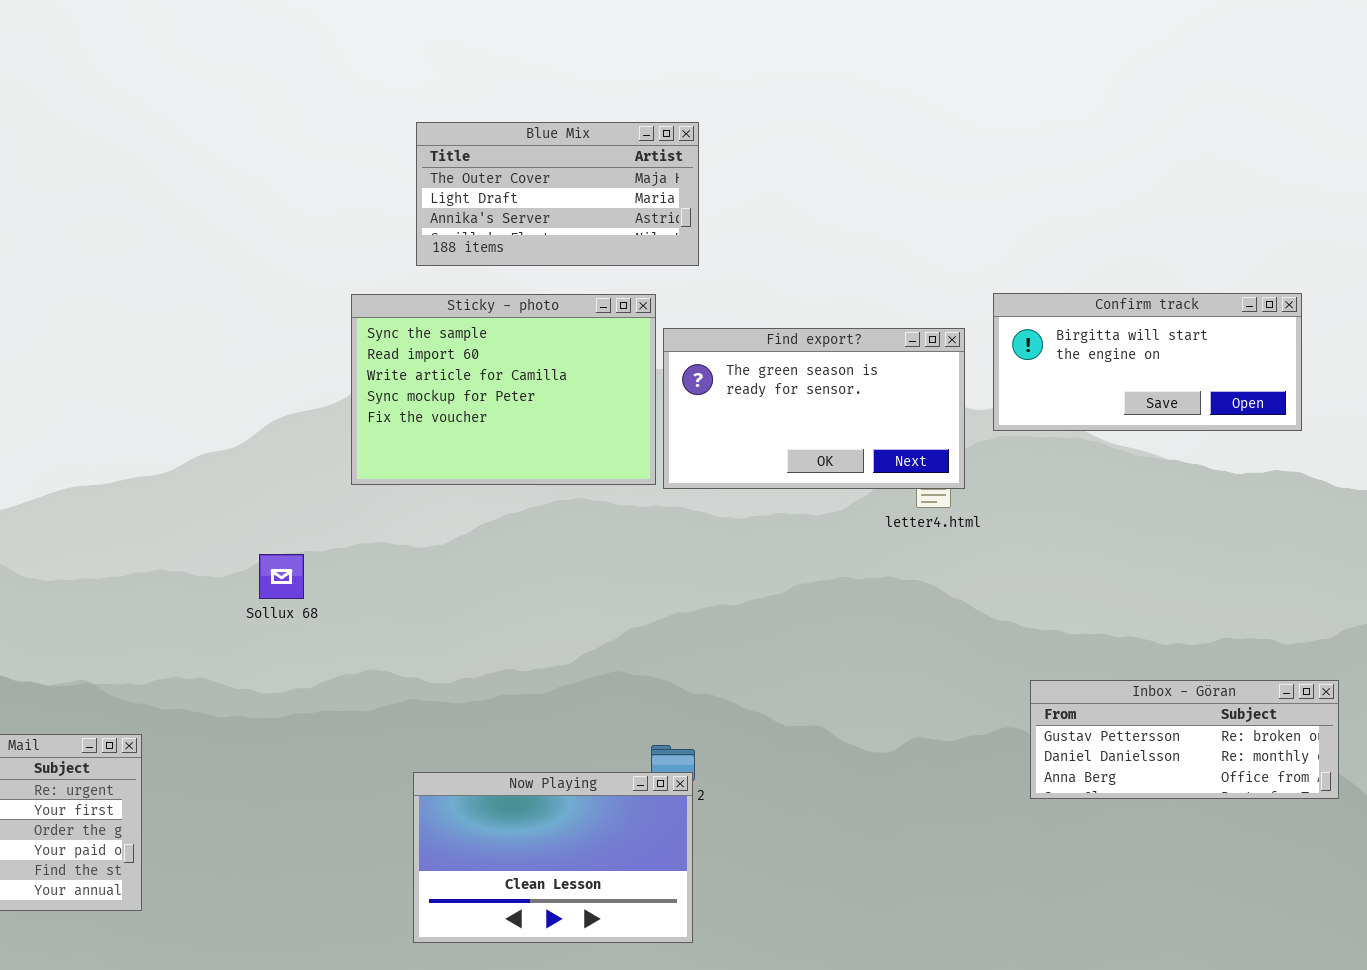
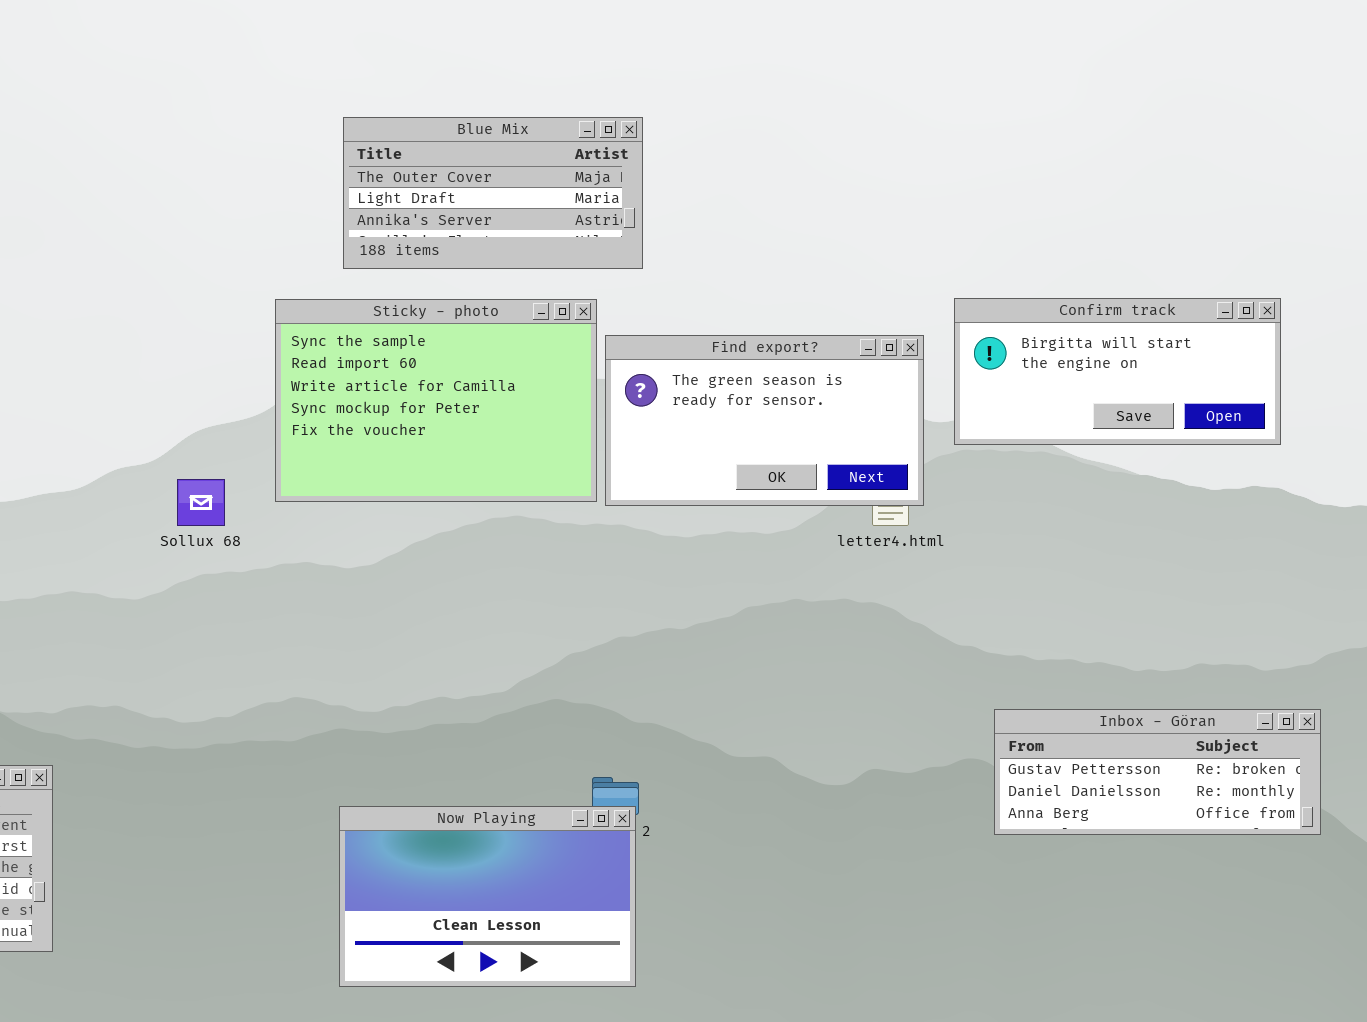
Sollux 68: [259,554,304,599] -> [177,479,225,526], moved

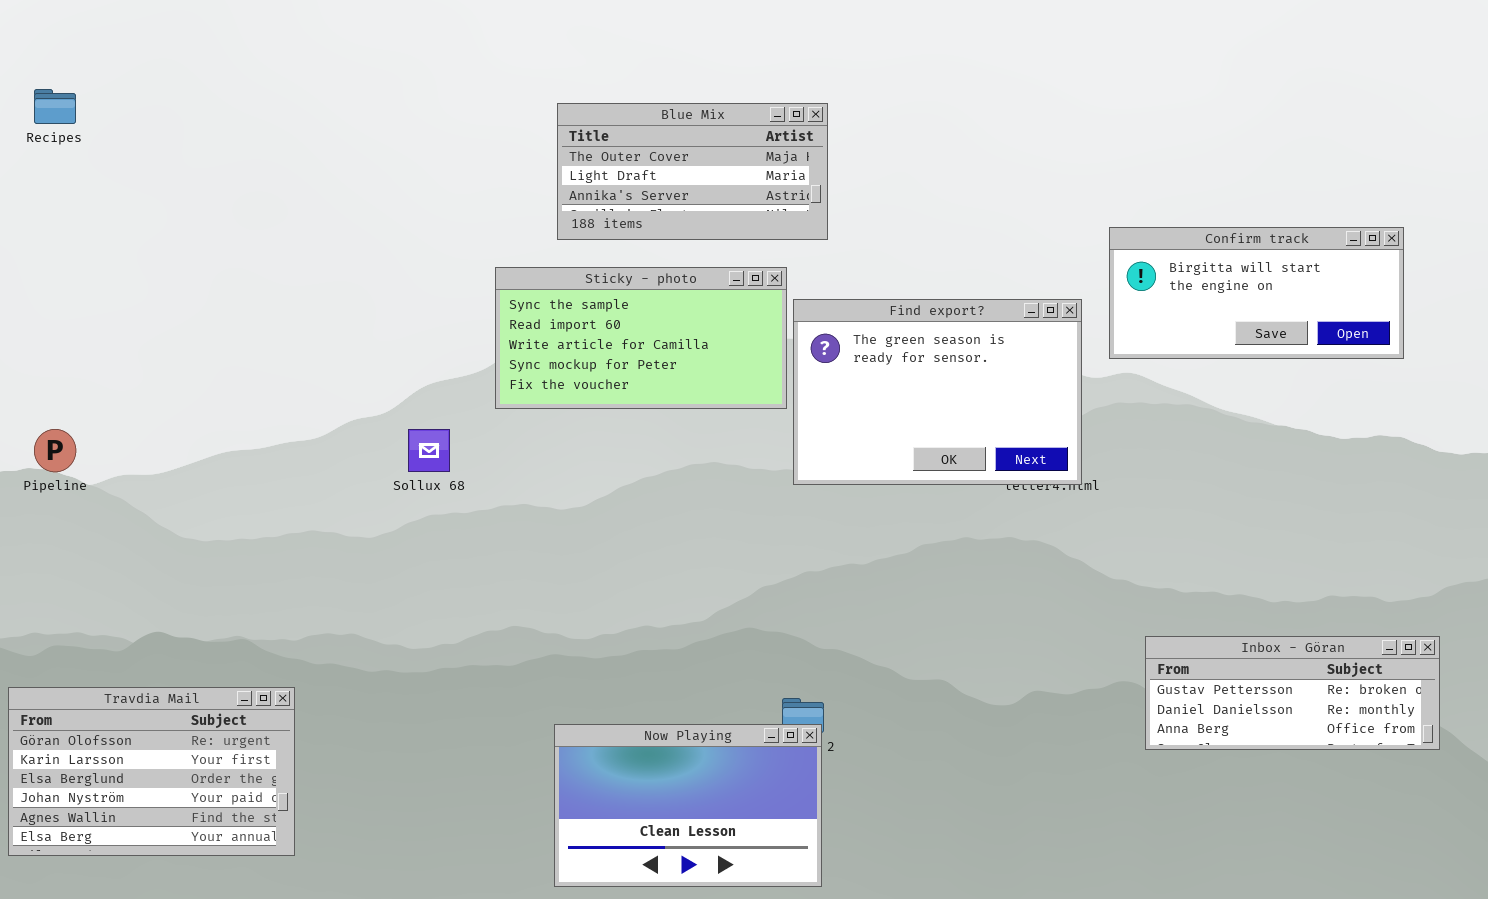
Confirm track: [954,298,1281,445] -> [1109,227,1404,359], moved
Sticky - photo: [275,299,597,502] -> [495,267,787,409], resized
Find export?: [605,335,924,506] -> [793,299,1082,485], resized

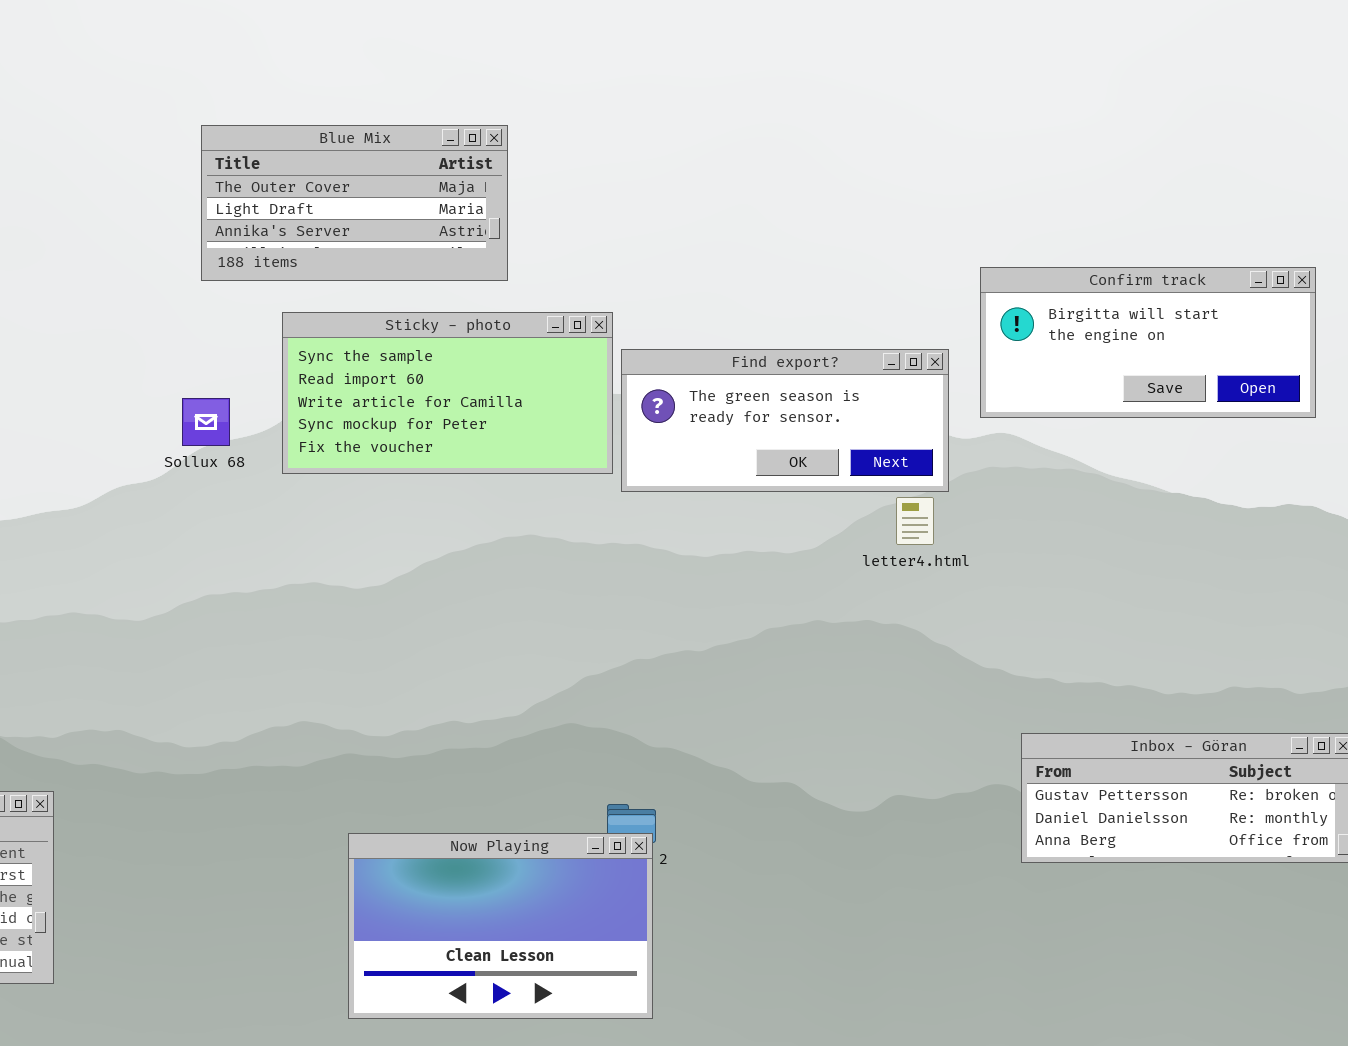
Blue Mix: [557,103,828,240] -> [201,125,508,281], moved
Find export?: [793,299,1082,485] -> [621,349,949,492], resized
Sollux 68: [408,429,450,472] -> [182,398,230,446], moved

